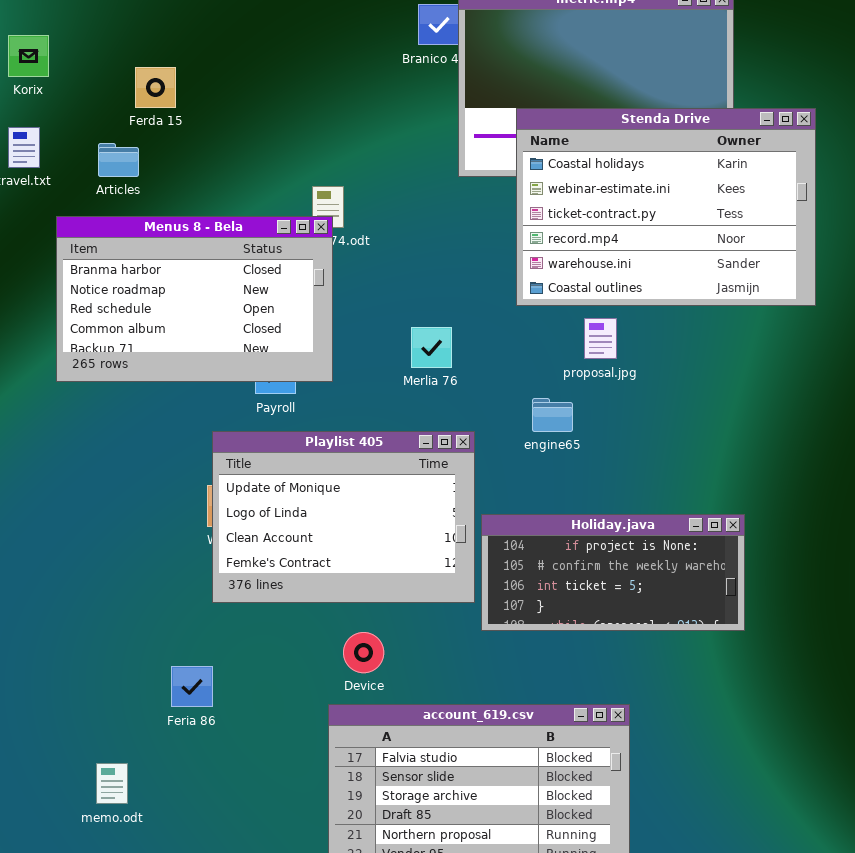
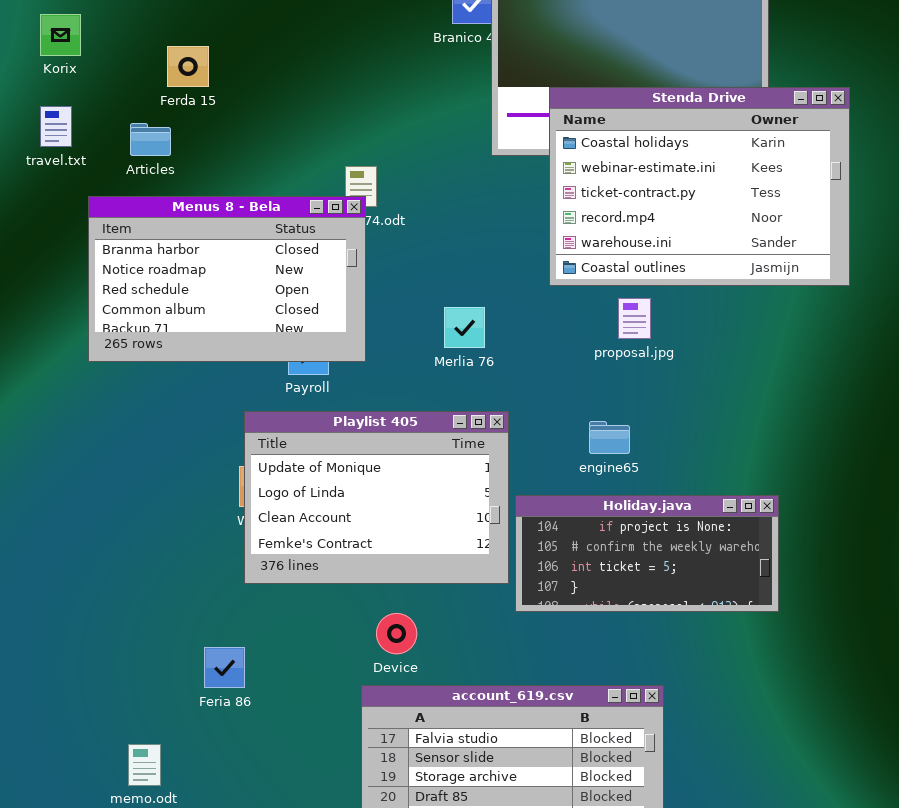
engine65: [532,398,573,432] -> [589,421,630,454], moved

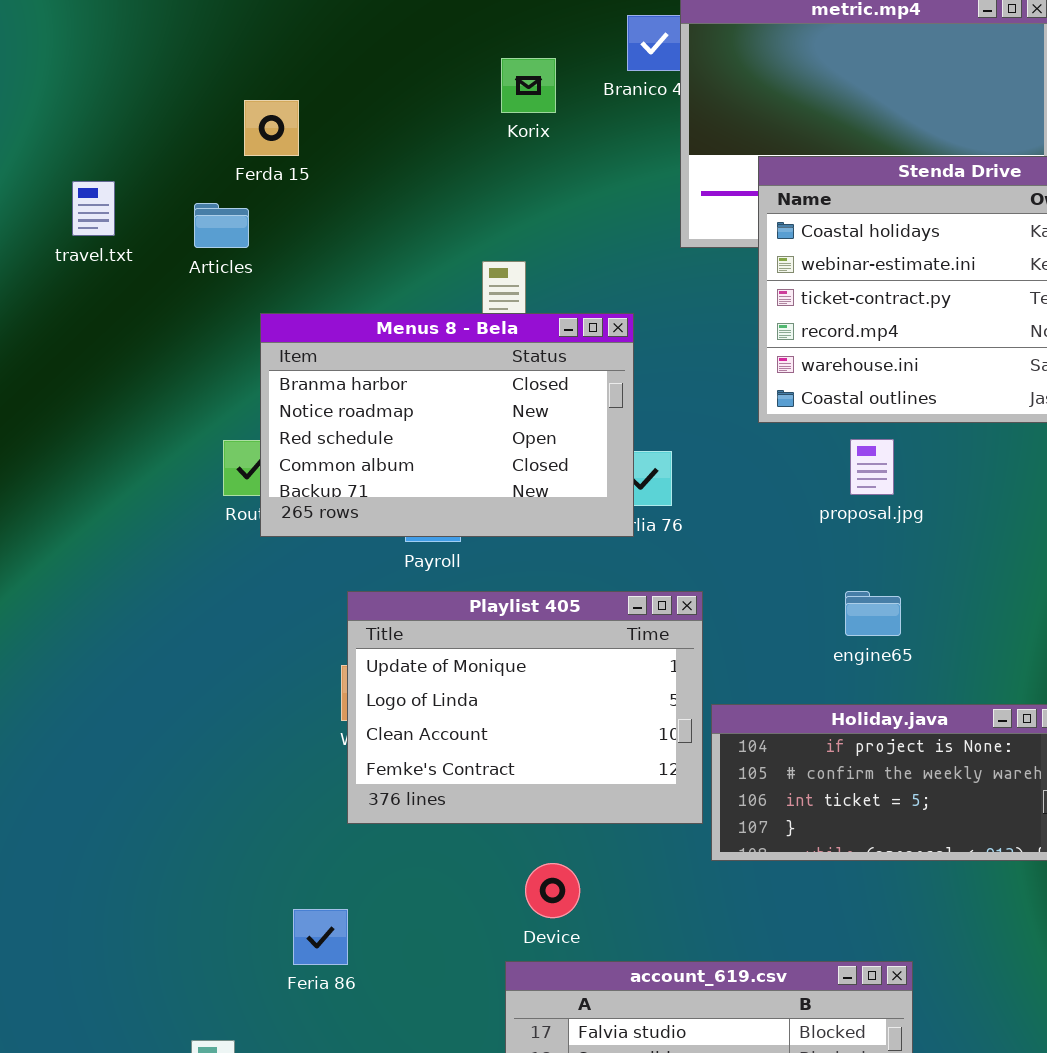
Korix: [40,14,81,56] -> [501,58,556,113], moved
Menus 8 - Bela: [88,196,366,362] -> [260,313,634,537], moved
engine65: [589,421,630,454] -> [845,591,901,636], moved

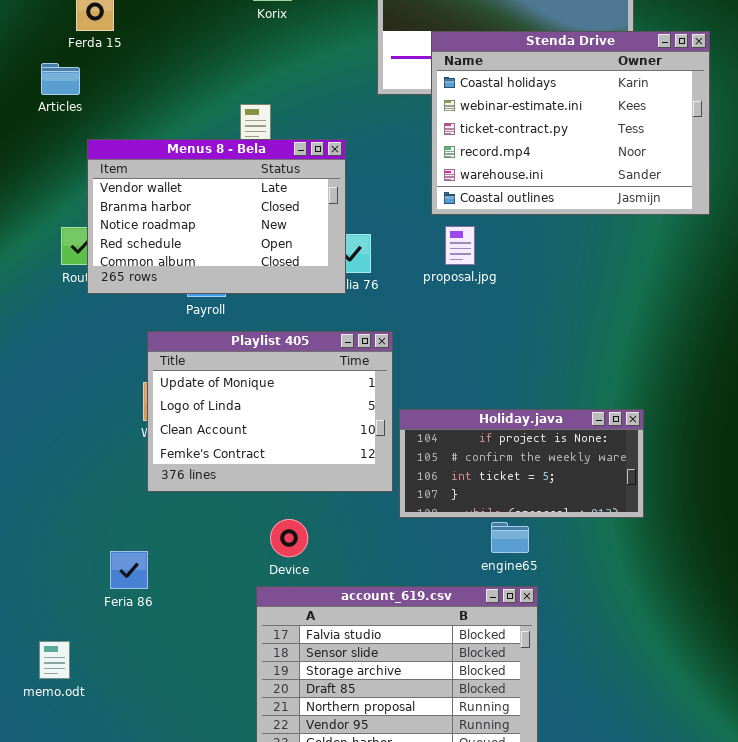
Menus 8 - Bela: [260,313,634,537] -> [87,139,346,294], scrolled up 1 row
proposal.jpg: [850,439,894,495] -> [445,226,475,265], moved
engine65: [845,591,901,636] -> [491,522,529,553], moved

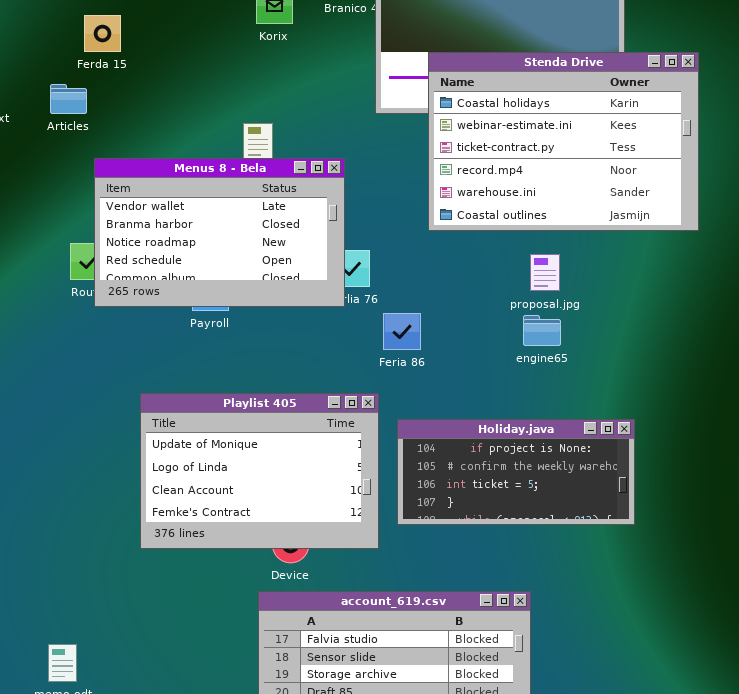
proposal.jpg: [445,226,475,265] -> [530,254,560,291], moved
Playlist 405: [147,331,393,492] -> [140,393,379,549], moved
engine65: [491,522,529,553] -> [523,315,561,346], moved
Feria 86: [110,551,148,589] -> [383,313,421,350], moved

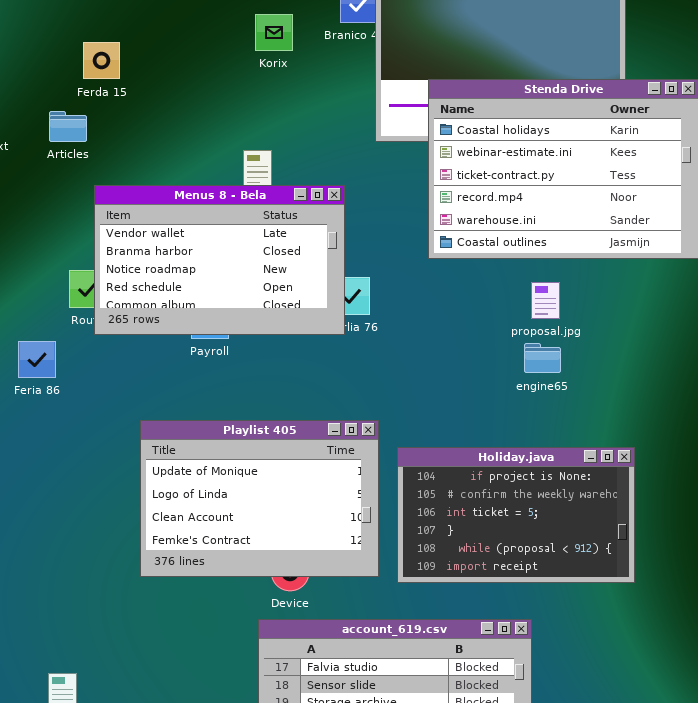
Feria 86: [383,313,421,350] -> [18,341,56,378], moved
Holiday.java: [397,419,635,525] -> [397,447,635,583], resized

